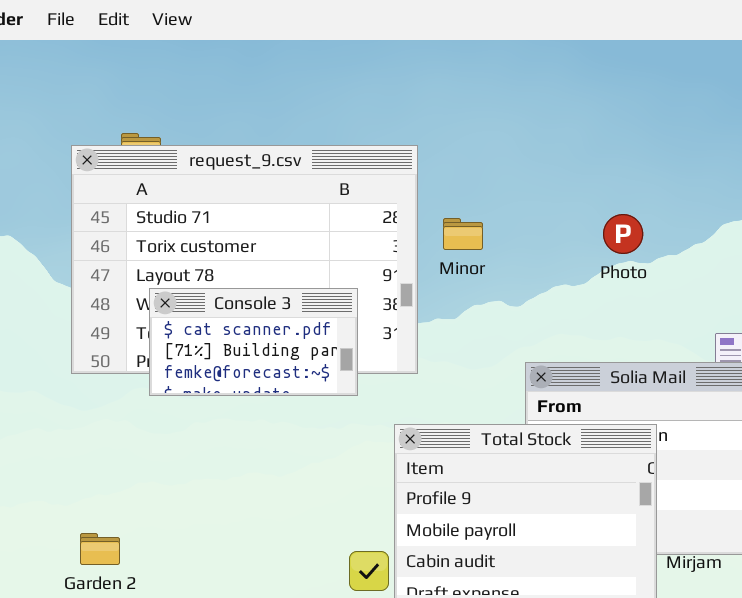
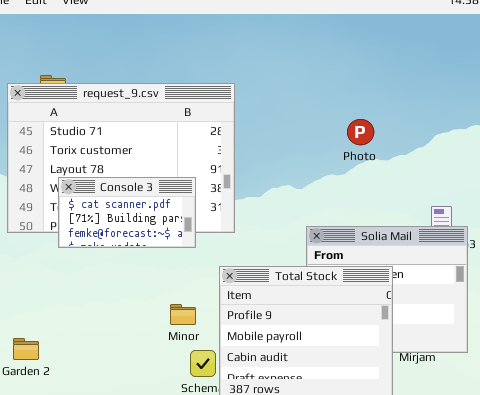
Photo: [603,214,643,254] -> [347,119,374,145], moved
Minor: [443,218,483,250] -> [170,304,196,325], moved

